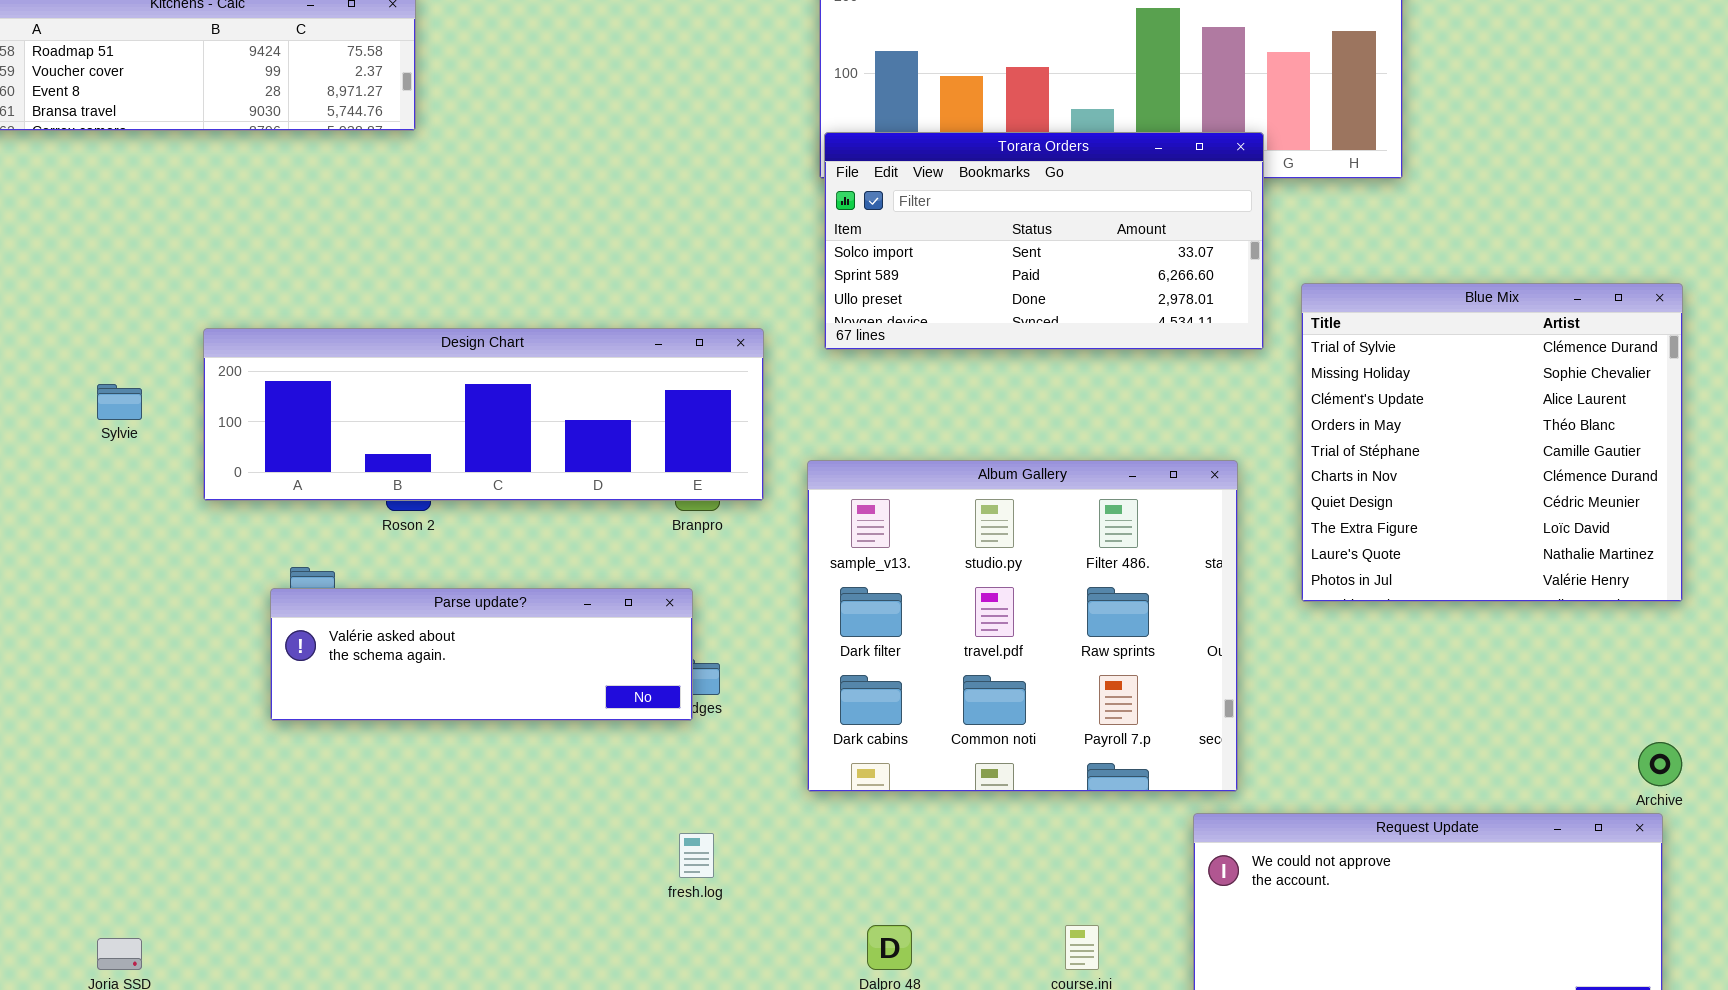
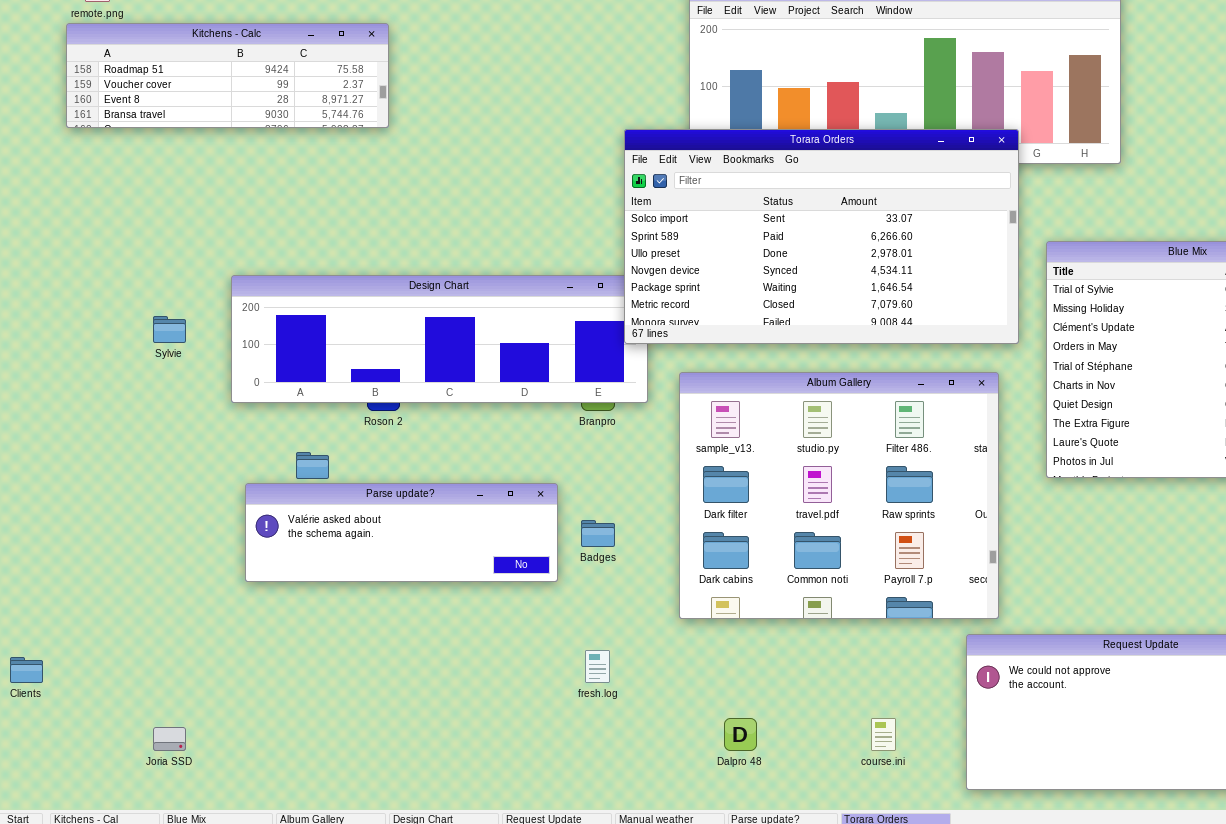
Torara Orders: [824,132,1264,350] -> [624,129,1019,344], resized
Parse update?: [270,588,693,721] -> [245,483,558,582], moved

